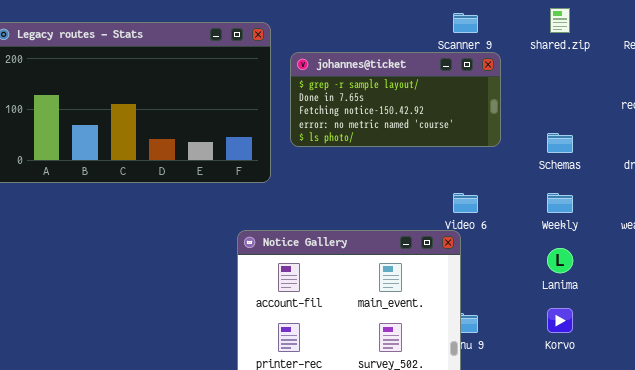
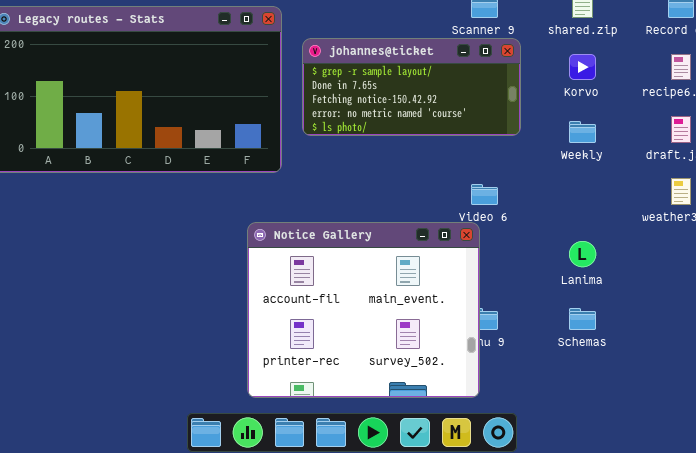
Schemas: [547,133,573,153] -> [569,308,596,330], moved
Weekly: [547,193,573,213] -> [569,121,596,143], moved
Korvo: [547,308,573,333] -> [569,54,596,80], moved

